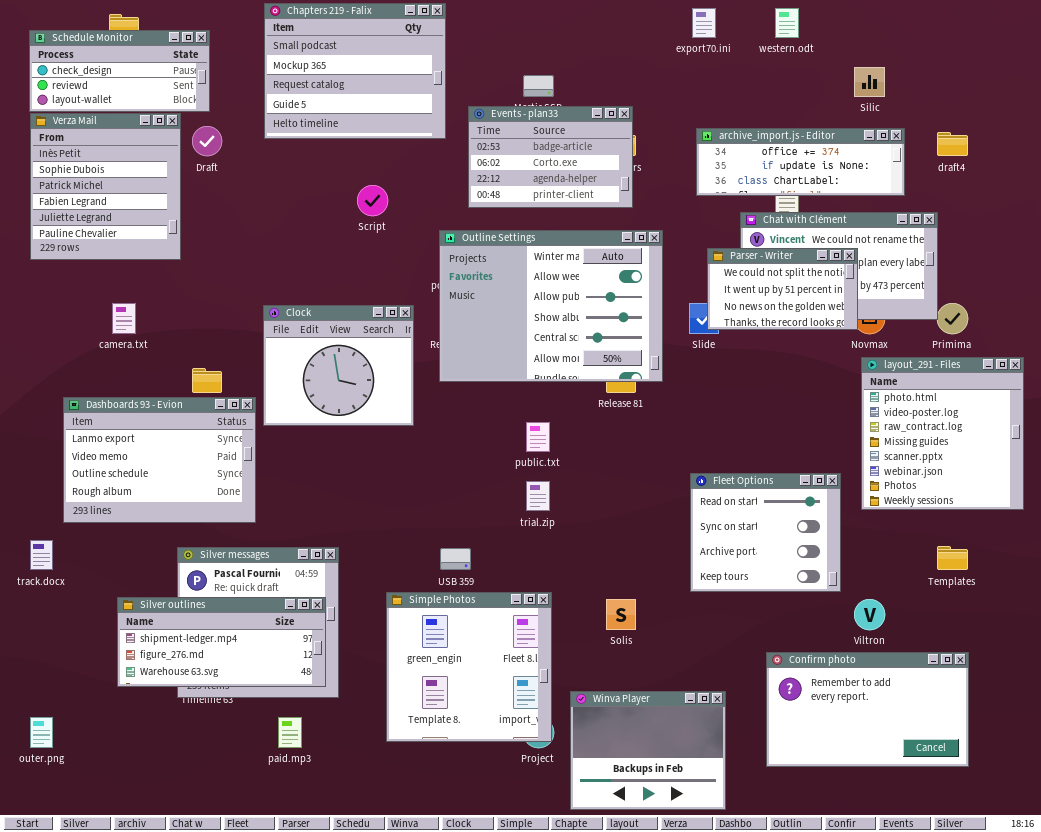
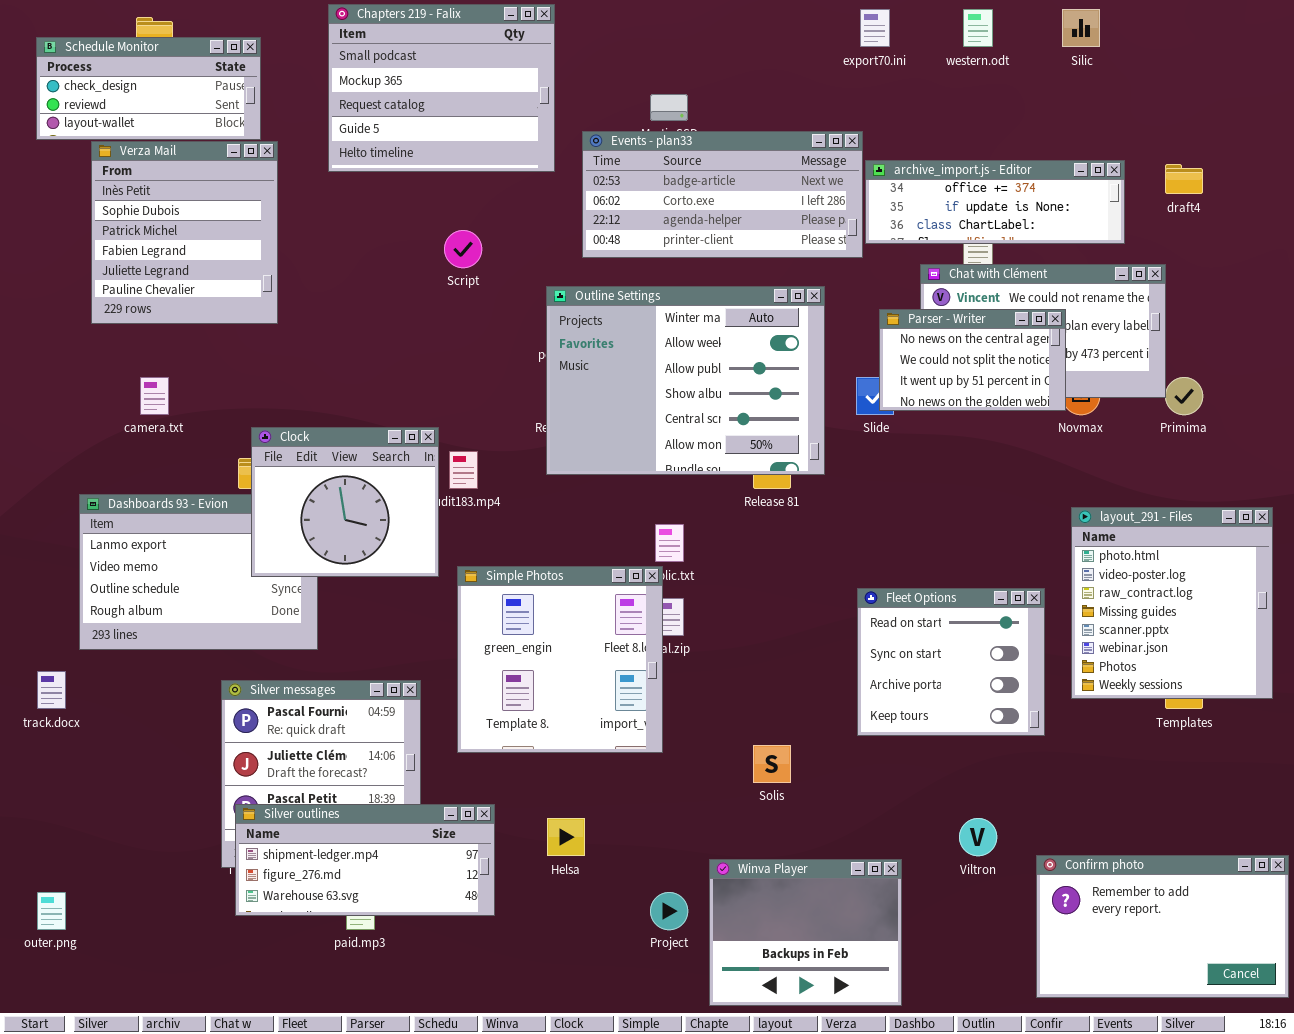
Silic: [854,67,885,97] -> [1062,9,1100,47], moved
Events - plan33: [468,106,633,208] -> [582,131,863,258], resized
Verza Mail: [30,113,181,260] -> [91,141,278,324], moved
Parser - Writer: [707,248,858,330] -> [879,309,1066,411], scrolled up 1 row
Clock: [263,305,414,426] -> [251,427,439,577], moved
layout_291 - Files: [861,357,1024,510] -> [1071,507,1273,699], moved
Simple Photos: [386,592,552,742] -> [457,566,663,753], moved
Silver outlines: [117,597,326,687] -> [235,804,495,916], moved
Viltron: [854,599,885,630] -> [959,818,997,856], moved
Confirm photo: [766,652,969,767] -> [1036,855,1289,998], moved

